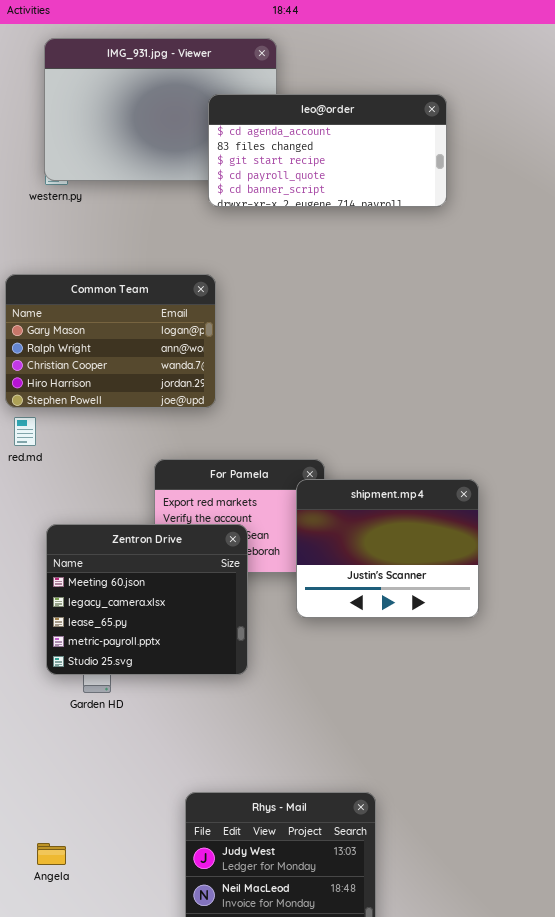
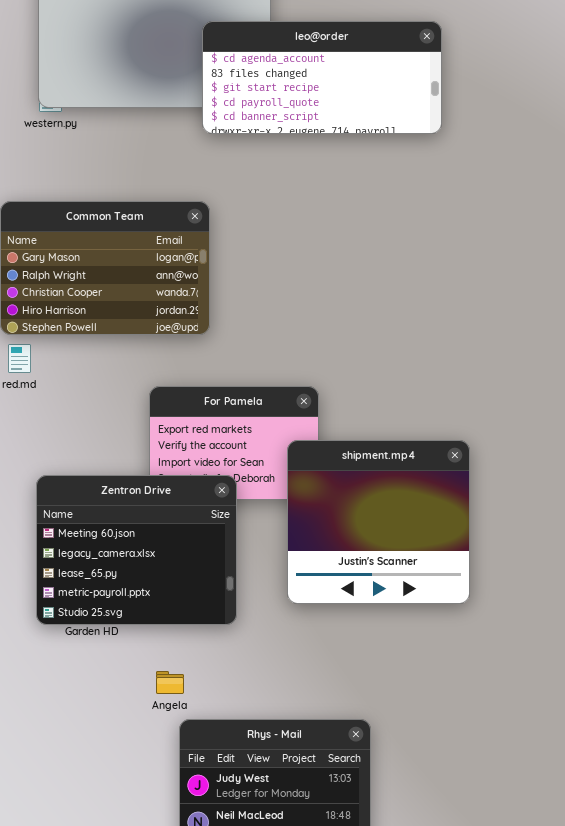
shipment.mp4: [296,479,479,618] -> [287,440,470,604], moved, resized
Zentron Drive: [46,524,248,675] -> [36,475,237,625], moved
Angela: [37,843,66,865] -> [156,671,184,694], moved

